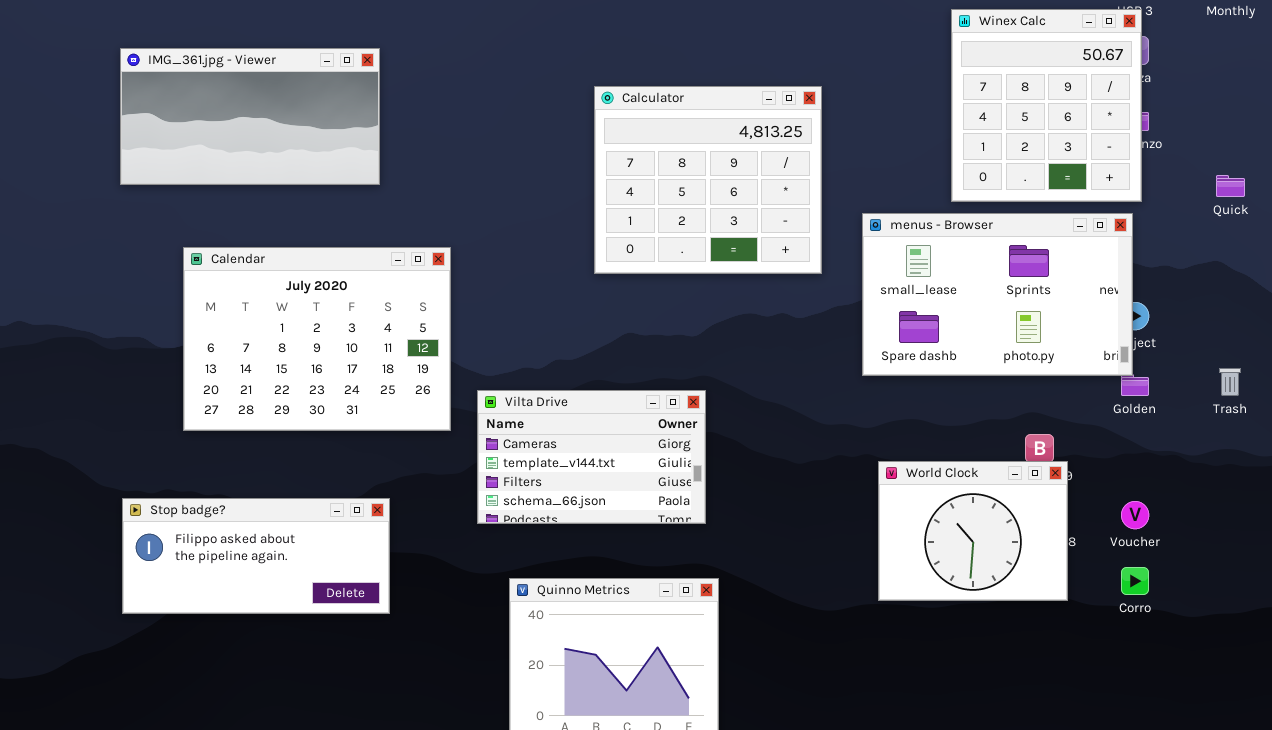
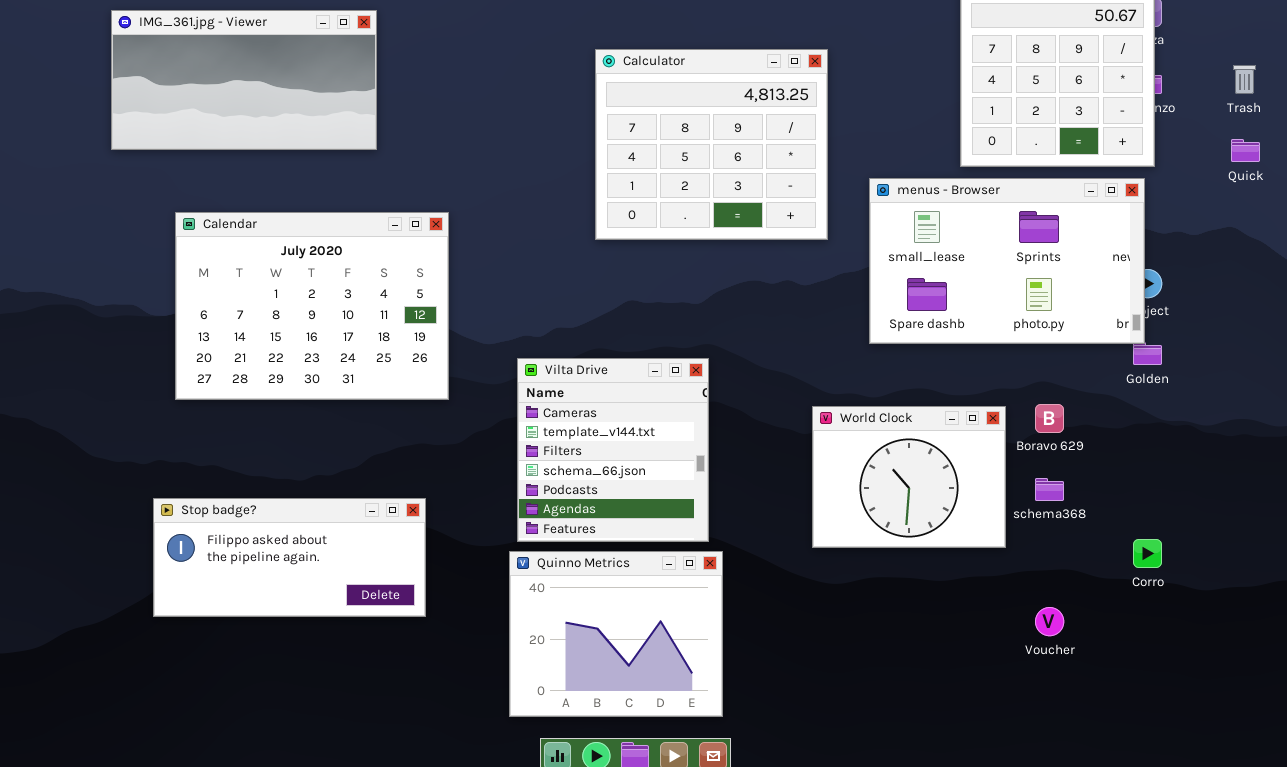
Trash: [1219,368,1241,396] -> [1233,65,1256,94], moved
Vilta Drive: [477,390,706,524] -> [517,358,709,542], resized
World Clock: [878,461,1068,601] -> [812,406,1006,548], moved
Stop badge?: [122,498,390,614] -> [153,498,426,617], moved
Voucher: [1121,501,1149,529] -> [1035,607,1064,636], moved

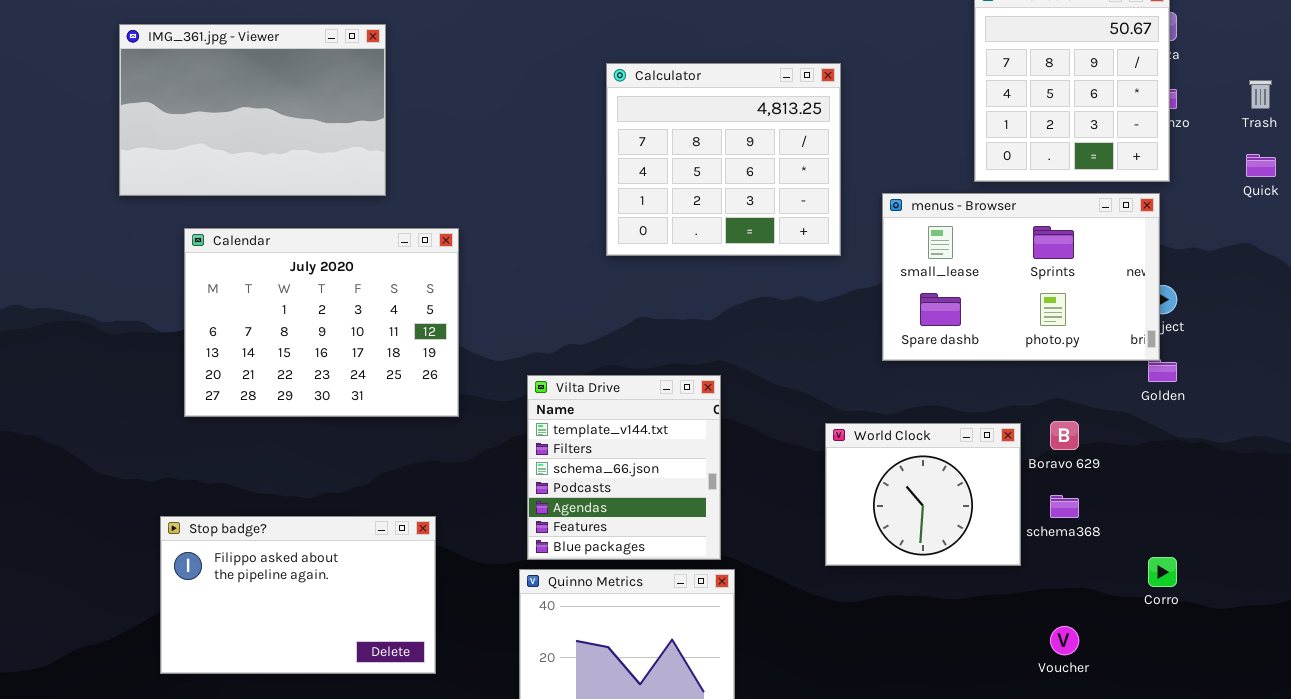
IMG_361.jpg - Viewer: [111,10,377,150] -> [119,24,386,196], resized
Vilta Drive: [517,358,709,542] -> [527,375,721,560], scrolled down 1 row
Stop badge?: [153,498,426,617] -> [160,516,436,674], resized

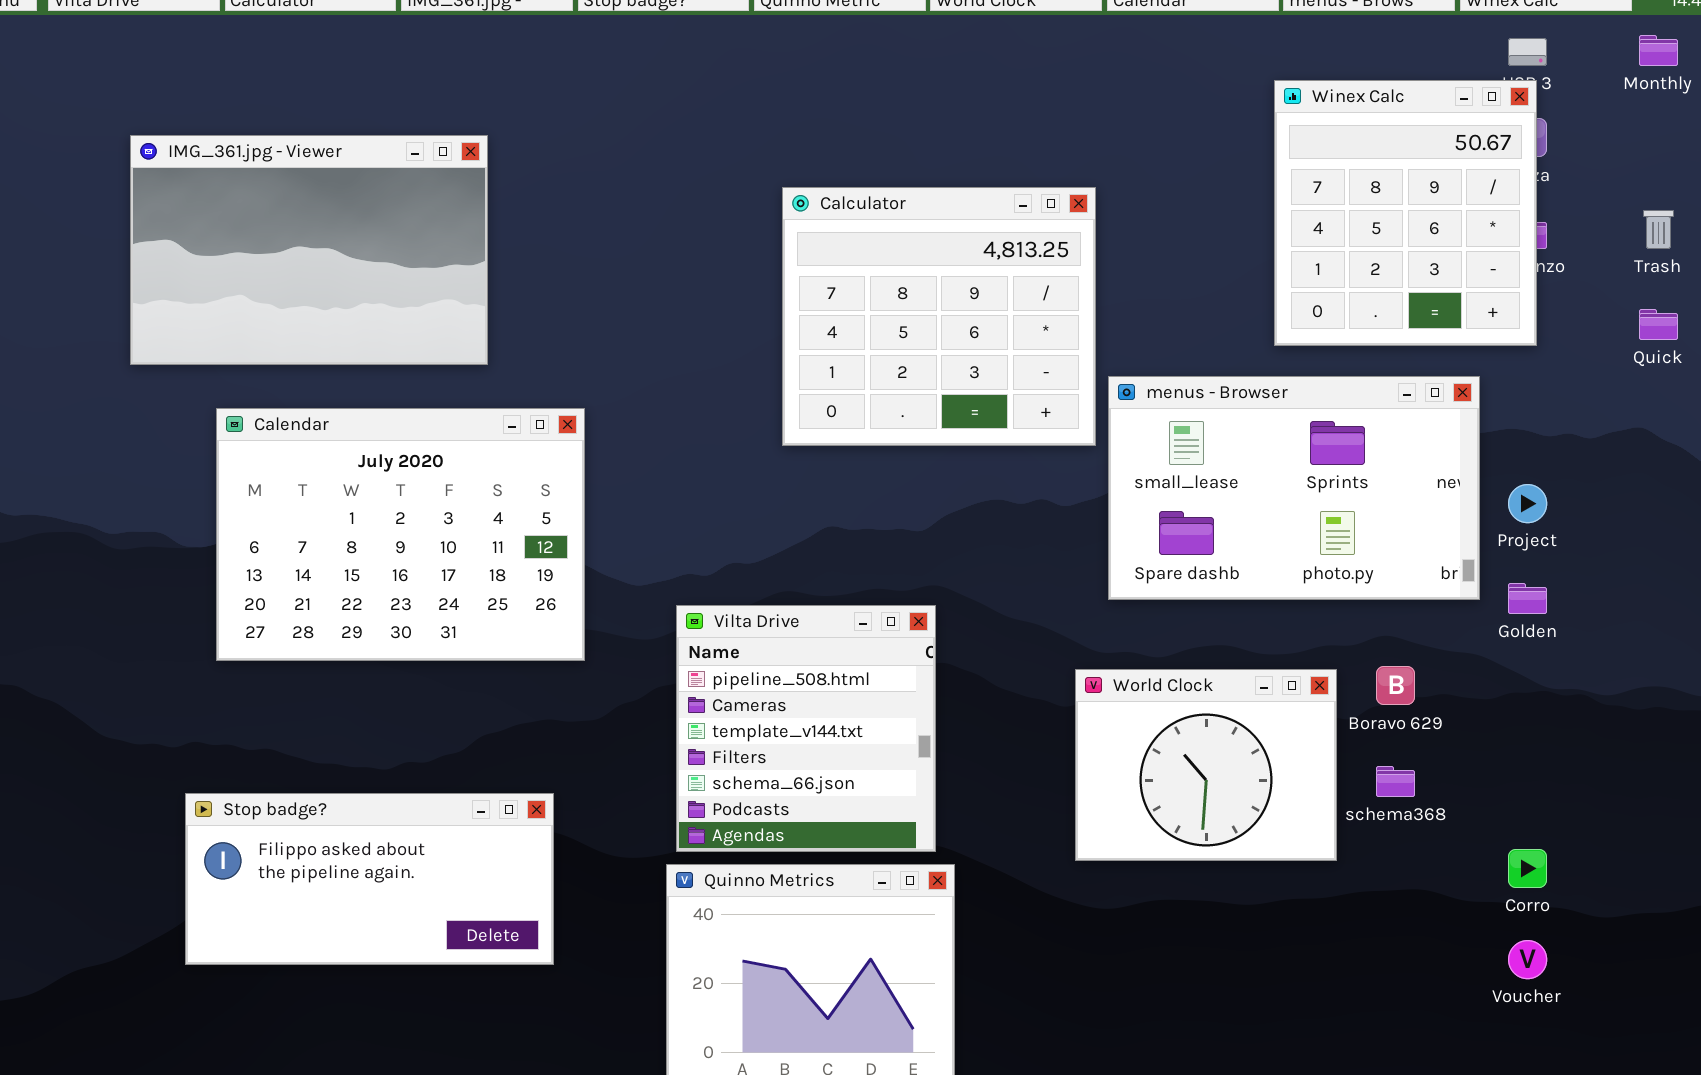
menus - Browser: [882,193,1160,361] -> [1108,376,1480,600], moved
Vilta Drive: [527,375,721,560] -> [676,605,936,852], scrolled up 2 rows
Stop badge?: [160,516,436,674] -> [185,793,554,965], resized
Voucher: [1050,626,1079,655] -> [1508,940,1547,979], moved

